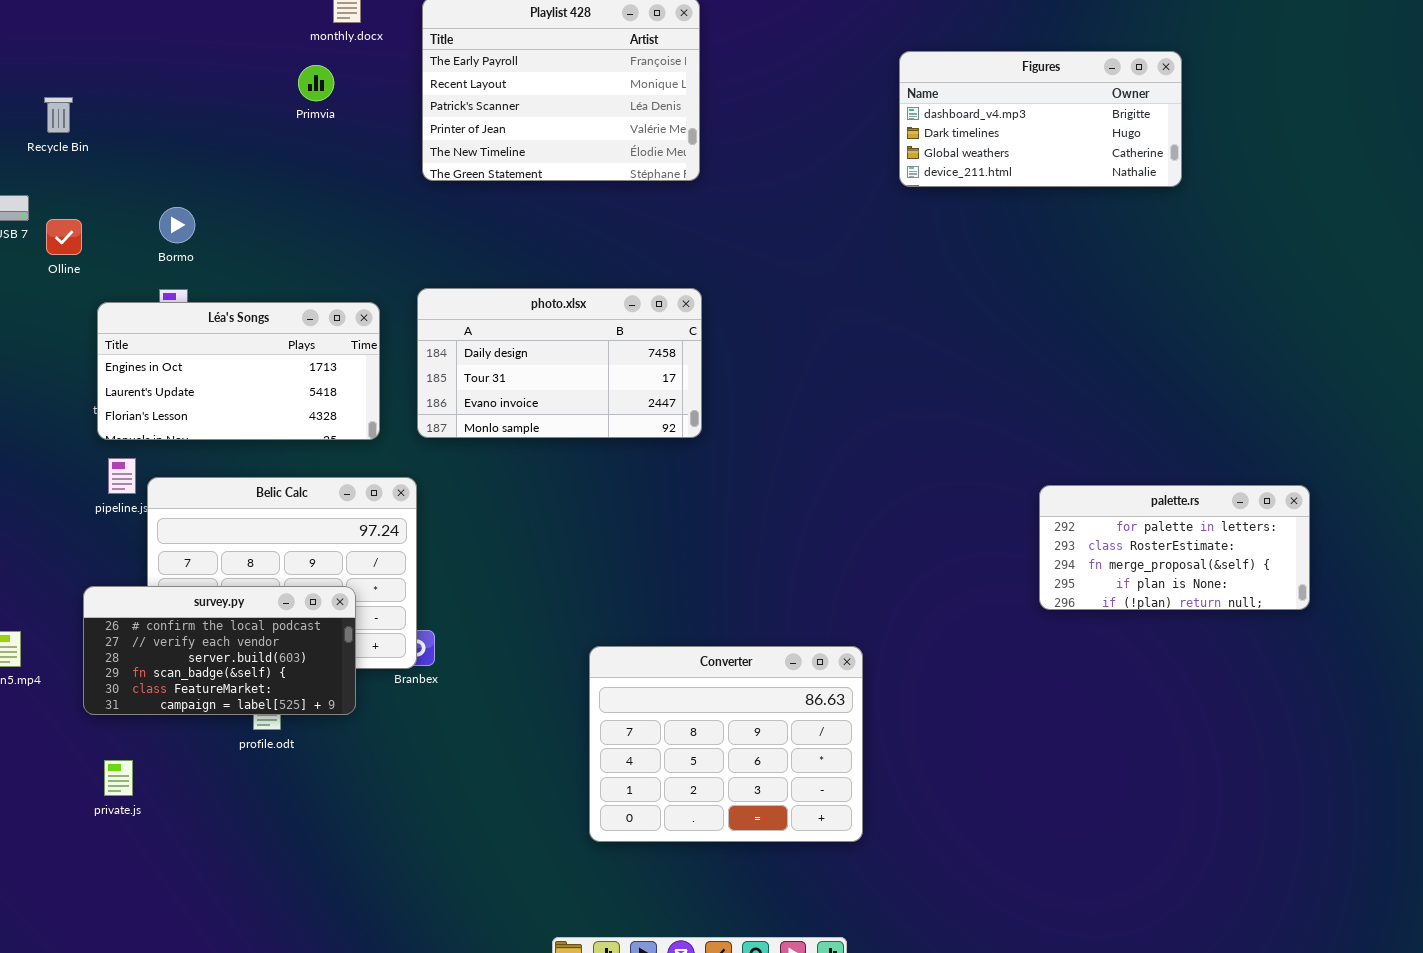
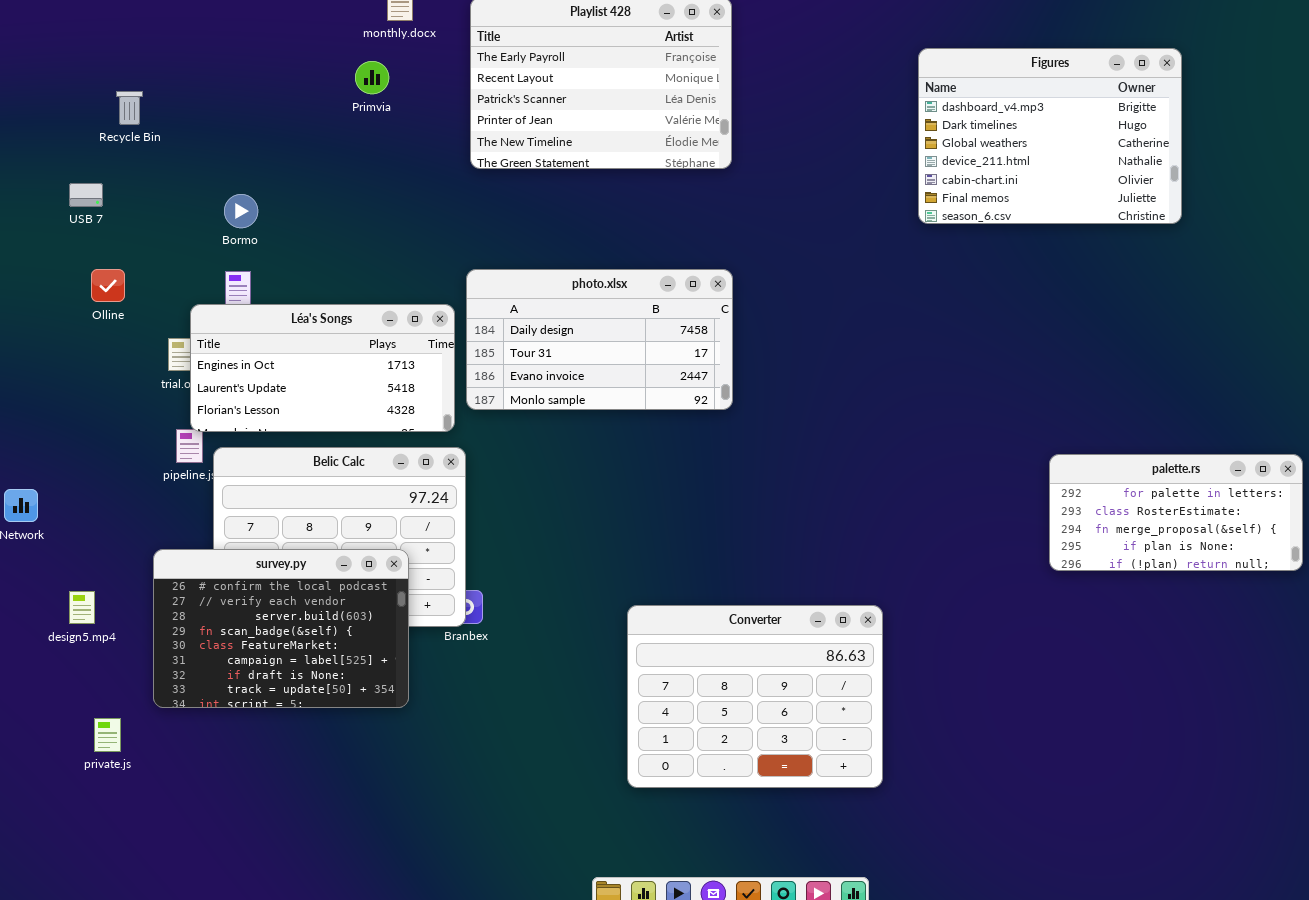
Figures: [899,51,1182,187] -> [918,48,1182,224], resized
Olline: [46,219,82,255] -> [91,269,125,302], moved
Léa's Songs: [97,302,380,440] -> [190,304,455,432], moved
survey.py: [83,586,356,715] -> [153,549,409,708], resized
private.js: [104,760,133,796] -> [94,718,121,752], moved

